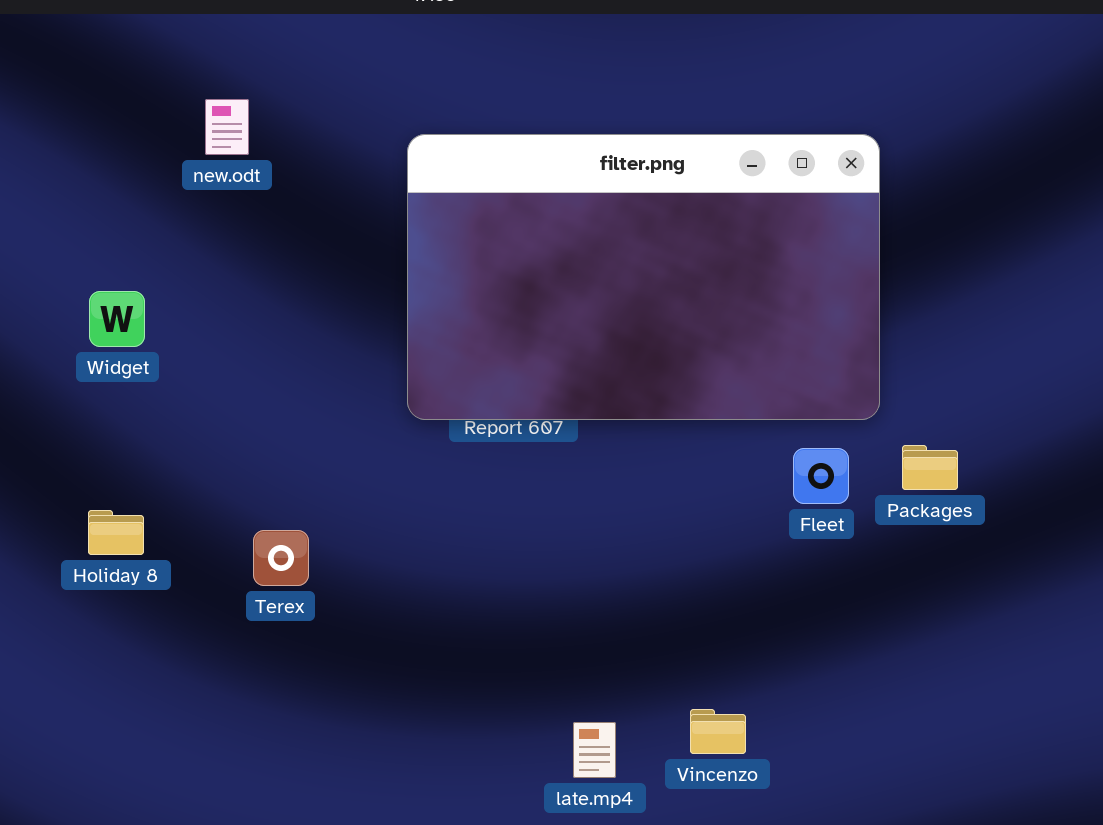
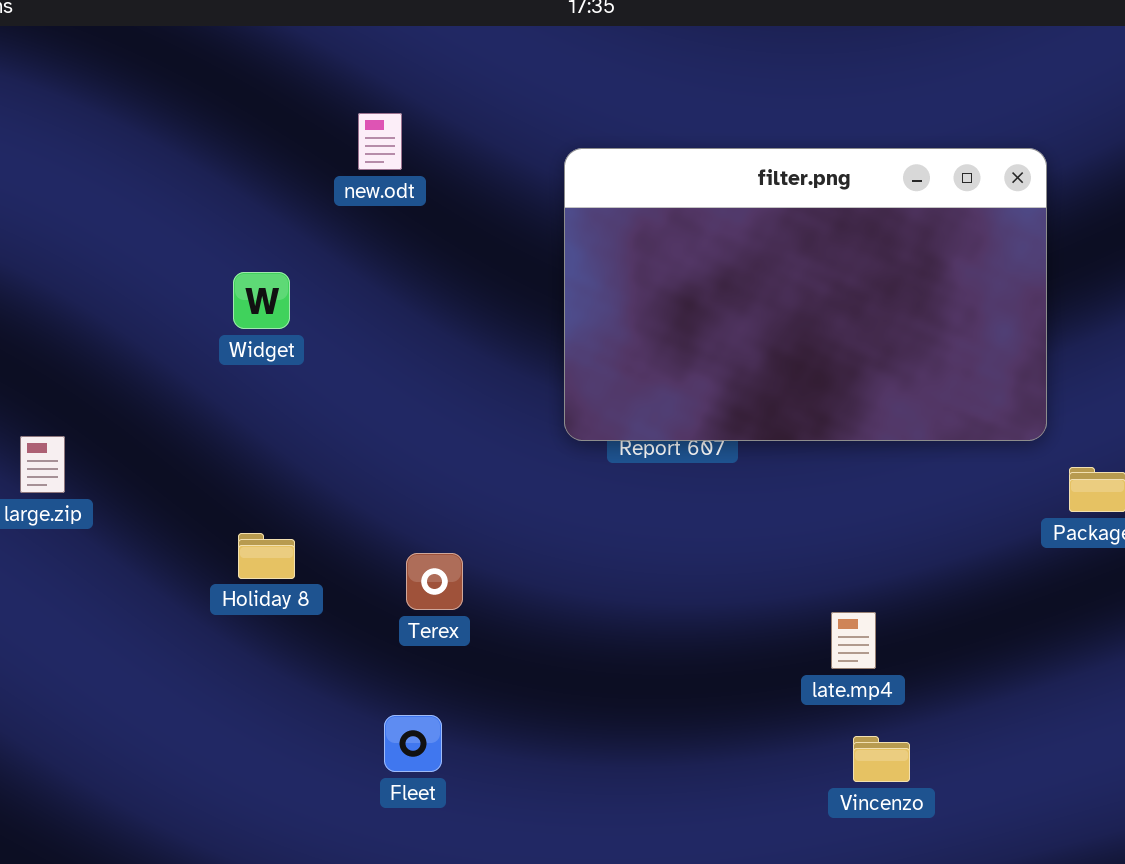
Widget: [89,291,145,347] -> [233,272,290,329], moved
Fleet: [793,448,849,504] -> [384,715,442,772], moved
late.mp4: [573,722,616,778] -> [831,612,876,669], moved

